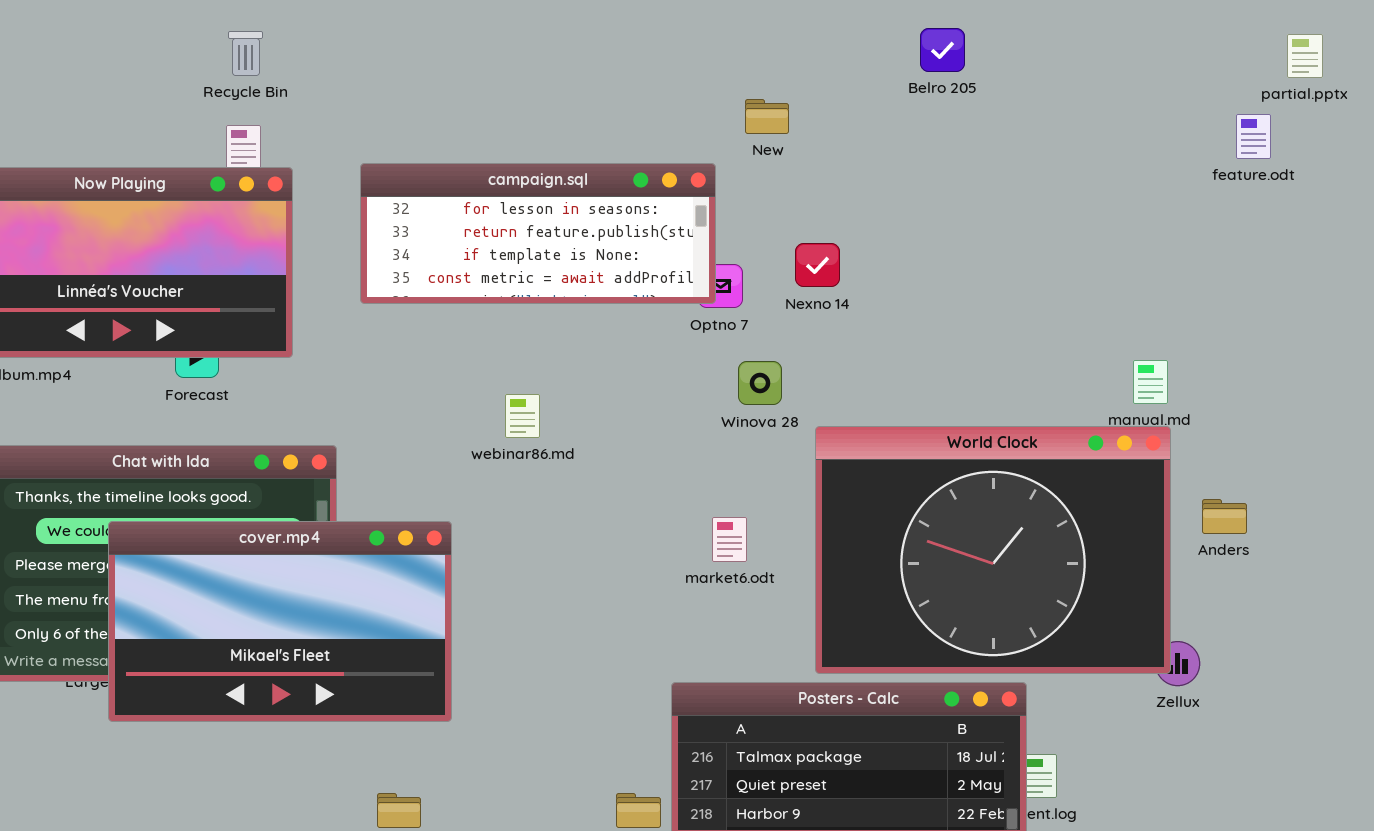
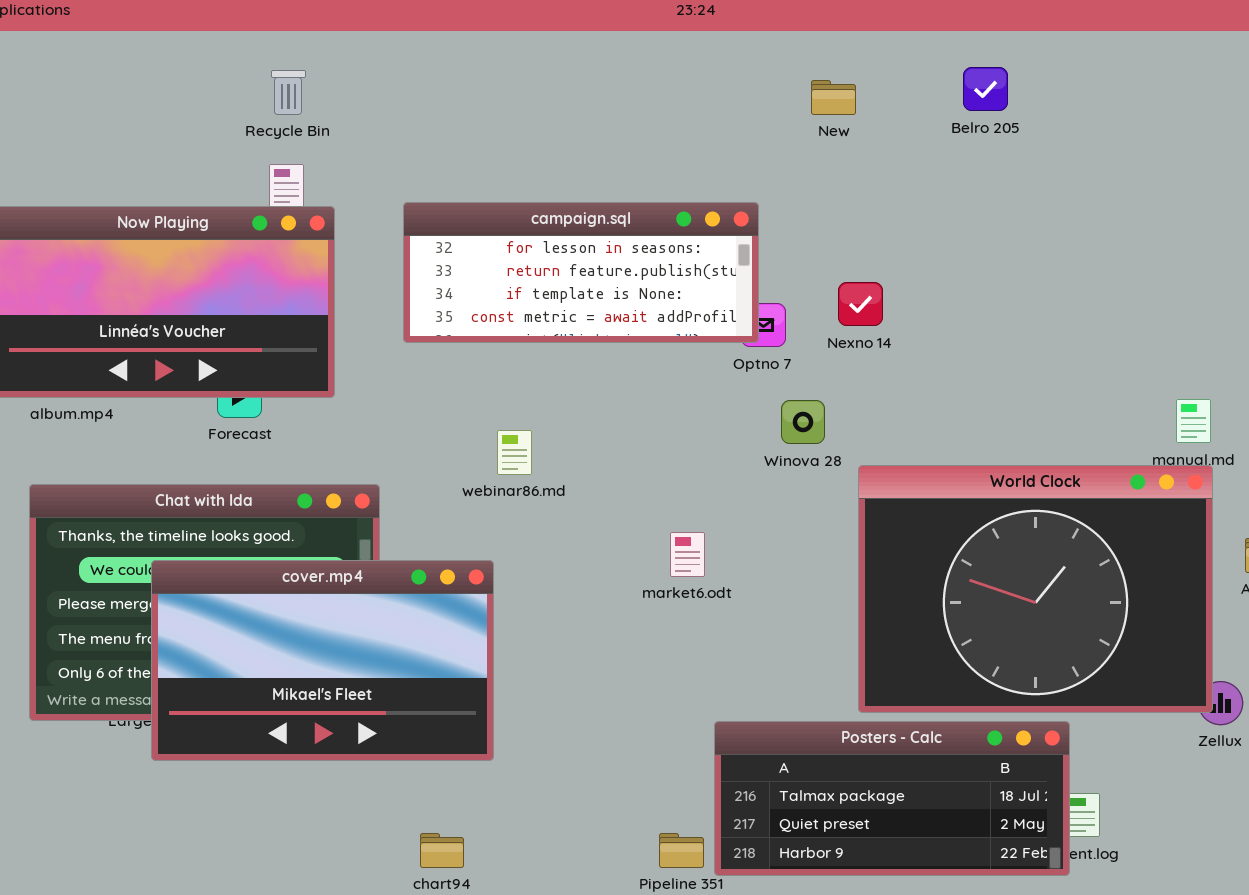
New: [745,99,789,134] -> [811,80,856,115], moved
webinar86.md: [505,394,540,438] -> [497,430,532,475], moved
market6.odt: [712,517,747,562] -> [670,532,705,577], moved

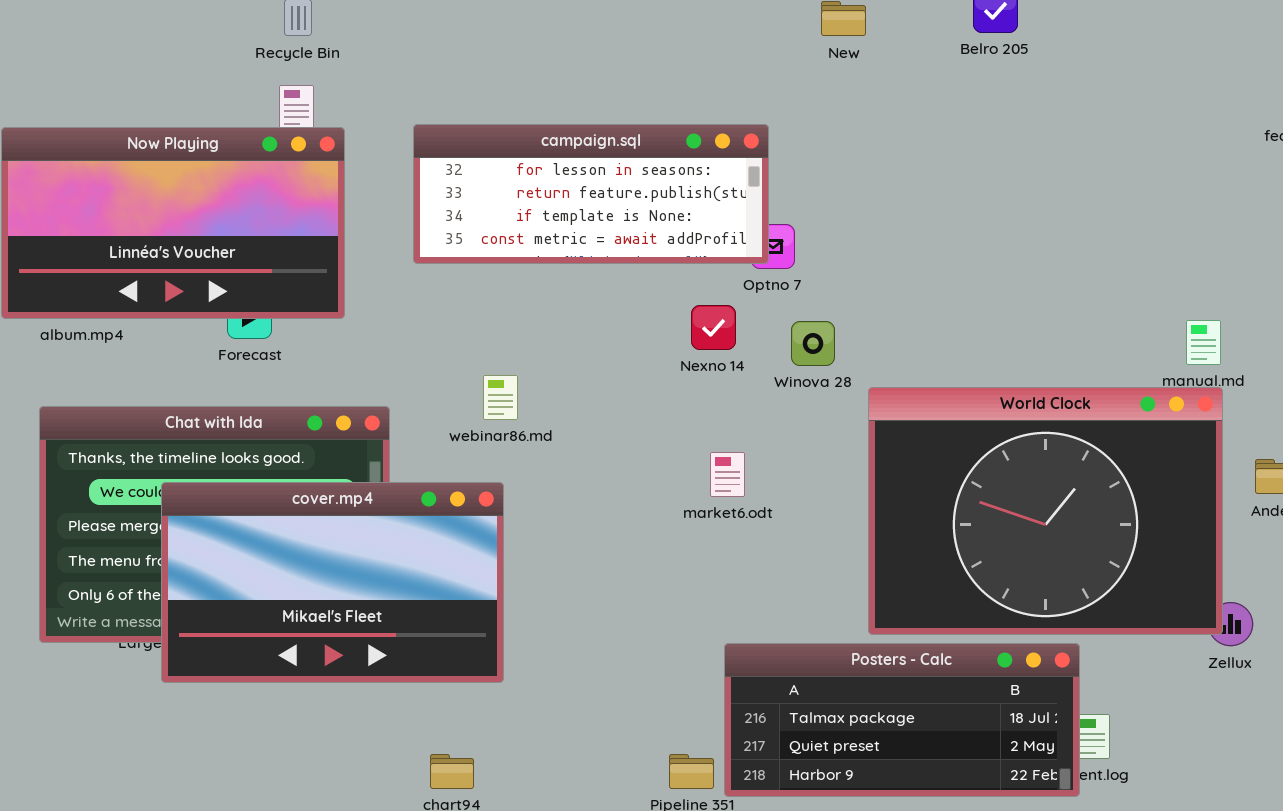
Nexno 14: [838,282,883,326] -> [691,305,736,350], moved
webinar86.md: [497,430,532,475] -> [483,375,518,420], moved
market6.odt: [670,532,705,577] -> [710,452,745,497], moved

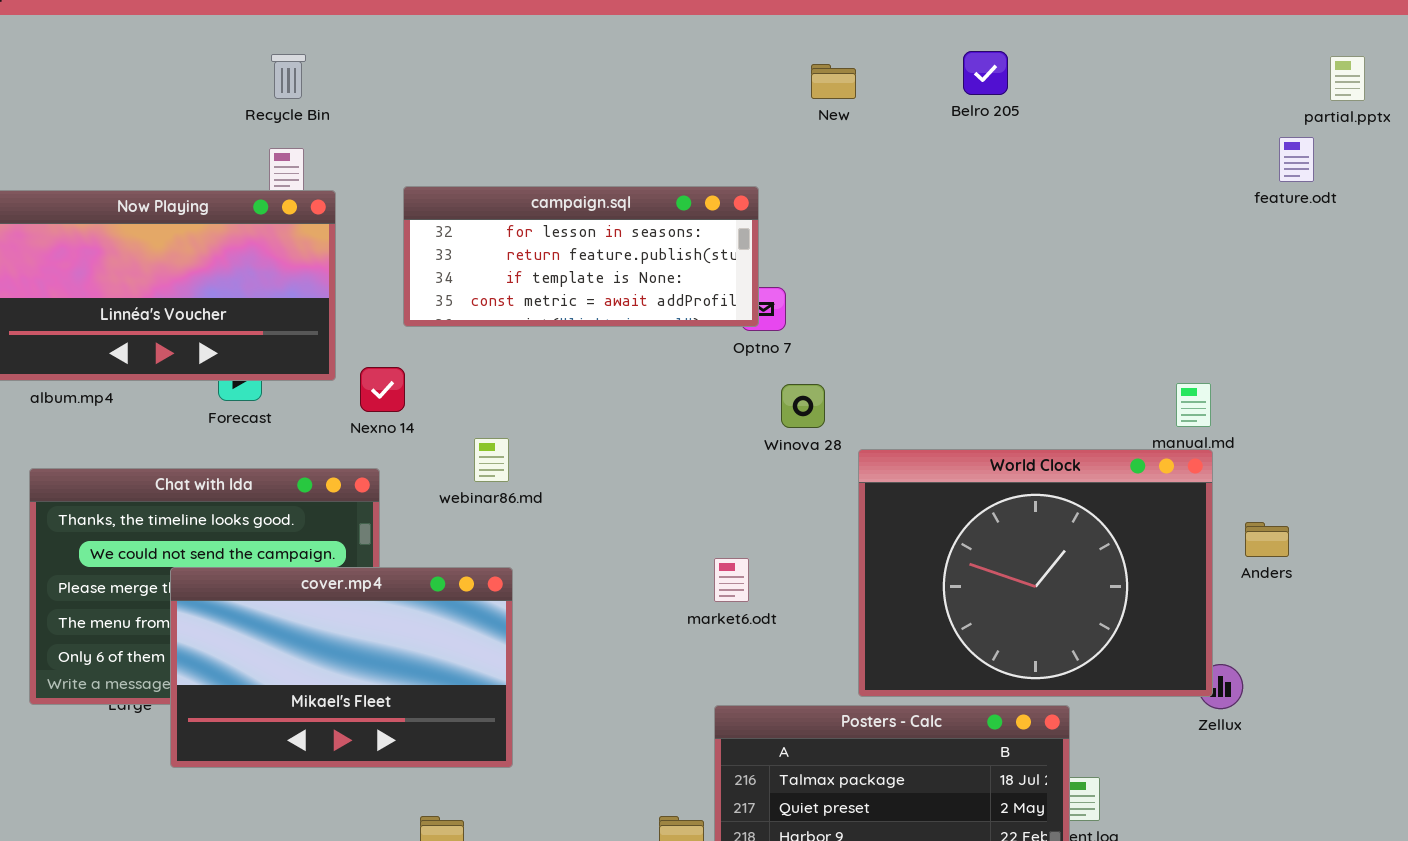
Nexno 14: [691,305,736,350] -> [360,367,405,412], moved
market6.odt: [710,452,745,497] -> [714,558,749,602], moved
cover.mp4: [161,482,504,683] -> [170,567,513,768], moved

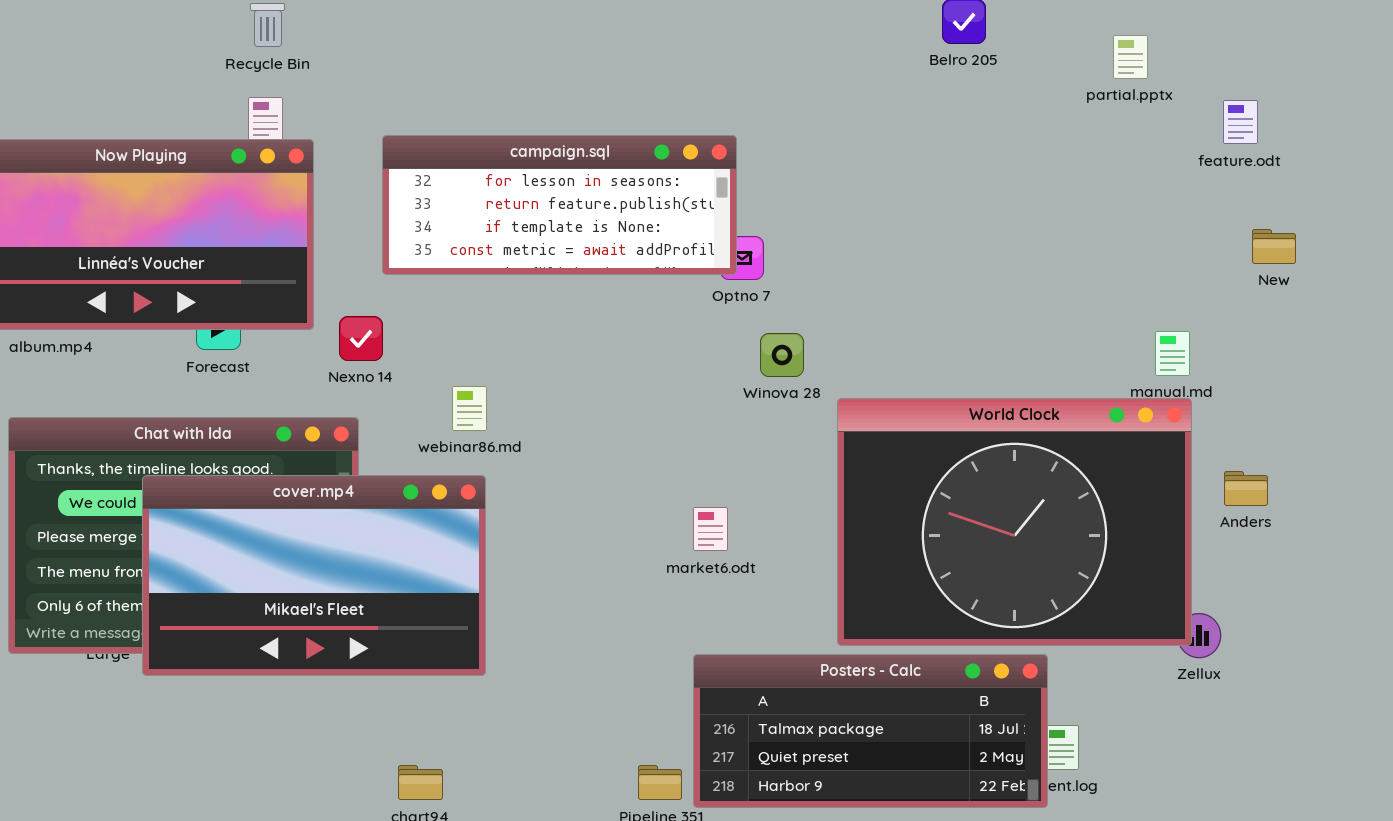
partial.pptx: [1330,56,1365,101] -> [1113,35,1148,79], moved
New: [811,64,856,99] -> [1252,229,1296,264], moved
feature.odt: [1279,137,1314,182] -> [1223,100,1258,144], moved
cover.mp4: [170,567,513,768] -> [142,475,486,676], moved

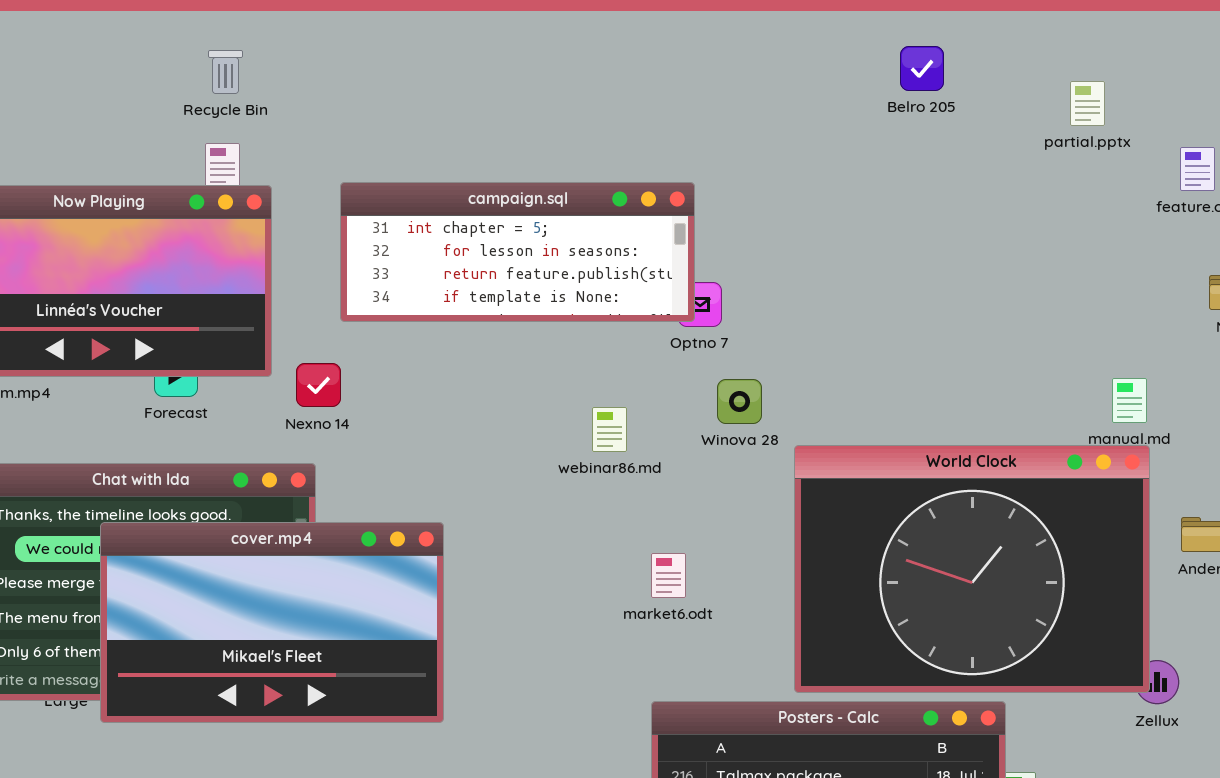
campaign.sql: [382,135,737,275] -> [340,182,695,322], scrolled up 1 row
webinar86.md: [452,386,487,431] -> [592,407,627,452], moved

